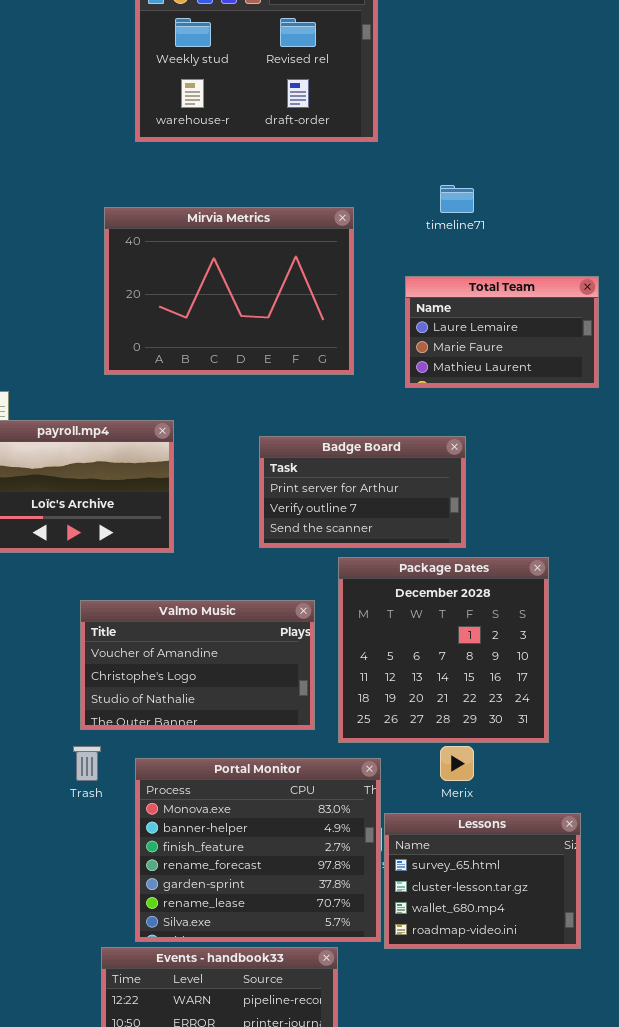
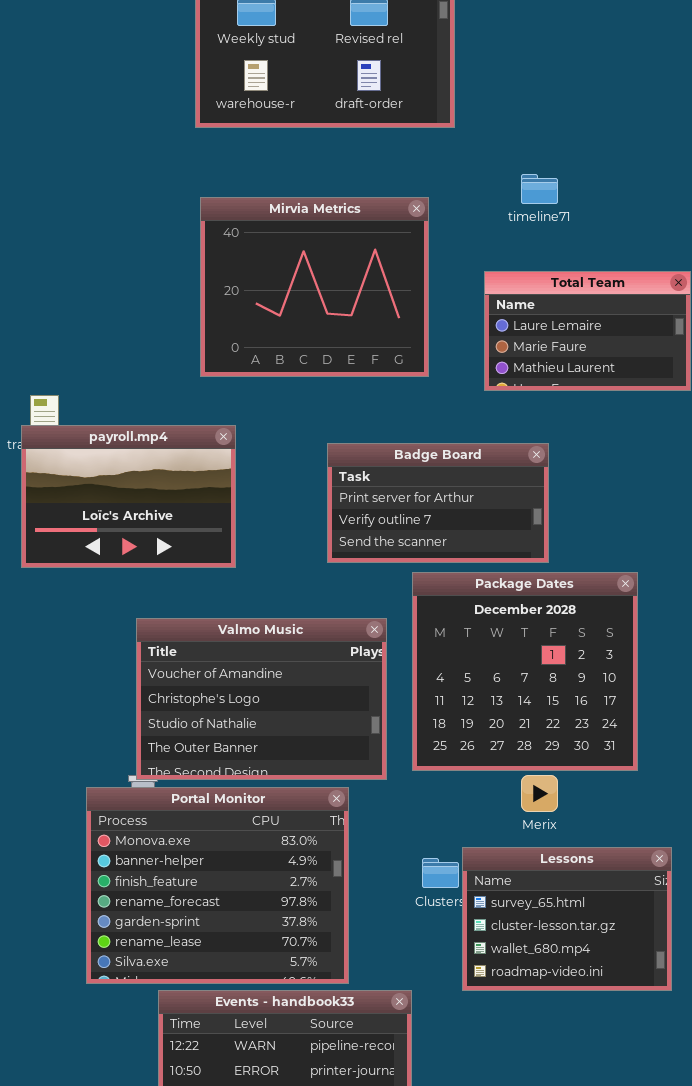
Mirvia Metrics: [104,207,354,375] -> [200,197,429,377], resized
Valmo Music: [80,600,315,730] -> [136,618,387,780], resized
Portal Monitor: [135,758,381,942] -> [86,787,349,984], moved

